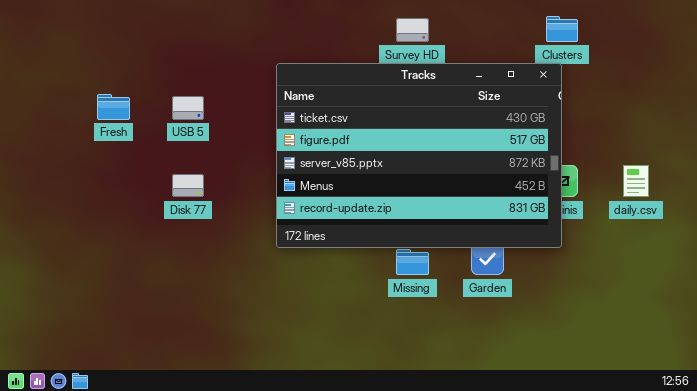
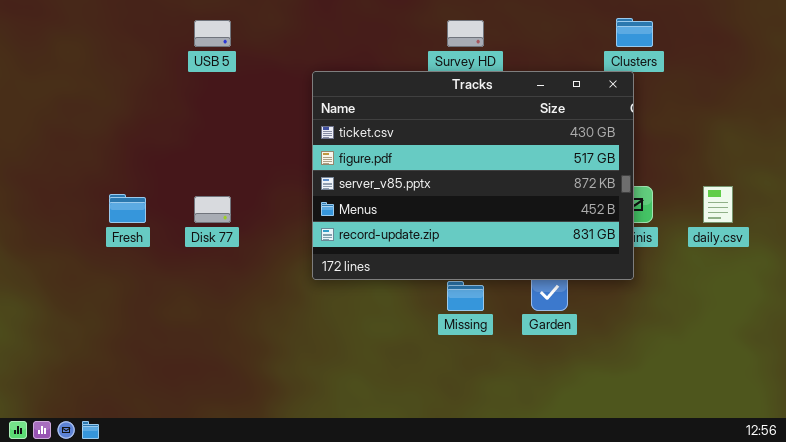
Fresh: [97,94,130,120] -> [109,194,146,223], moved
USB 5: [172,96,204,120] -> [194,20,231,47], moved

